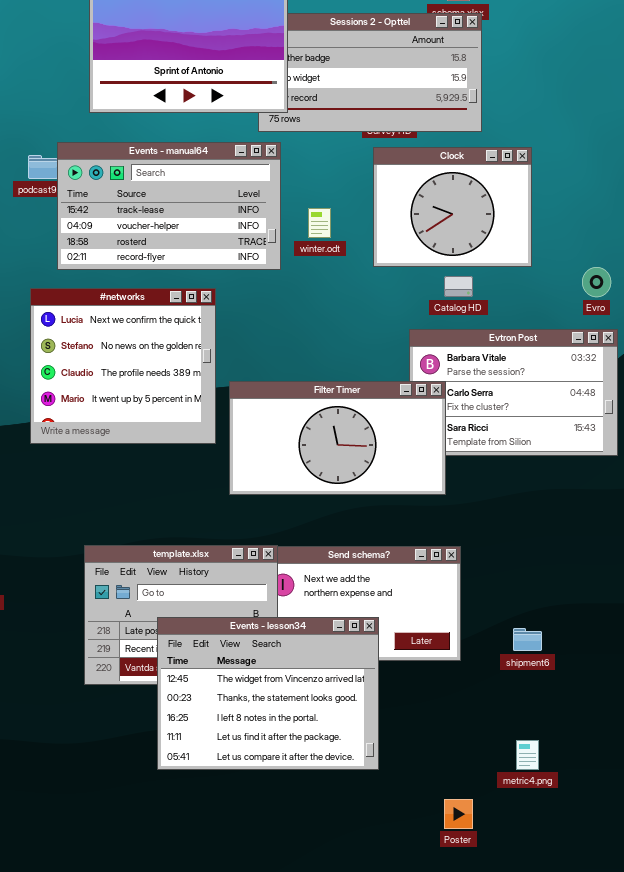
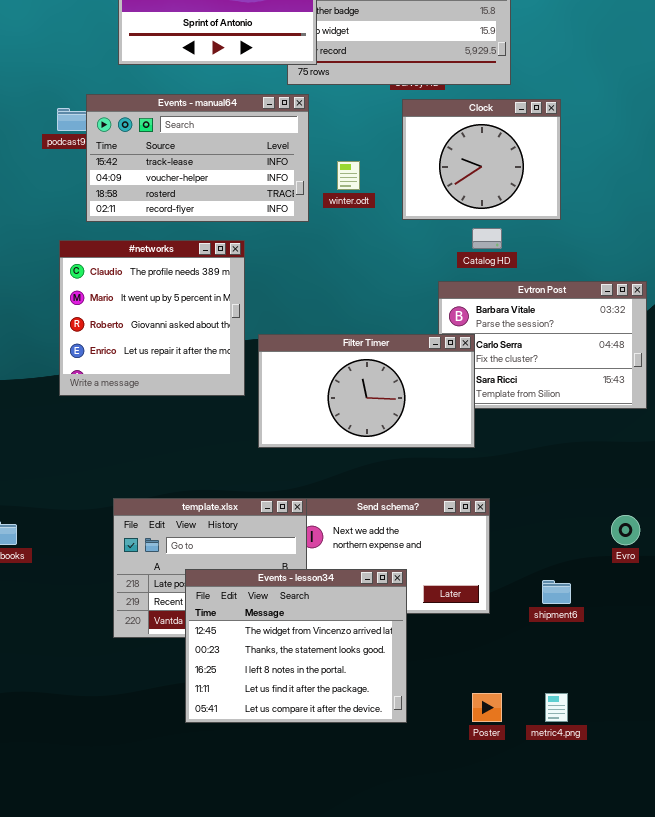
Evro: [582,267,611,297] -> [611,515,640,545], moved
#networks: [30,288,216,444] -> [59,240,245,396], scrolled down 2 rows
Poster: [444,799,473,829] -> [472,693,502,722], moved

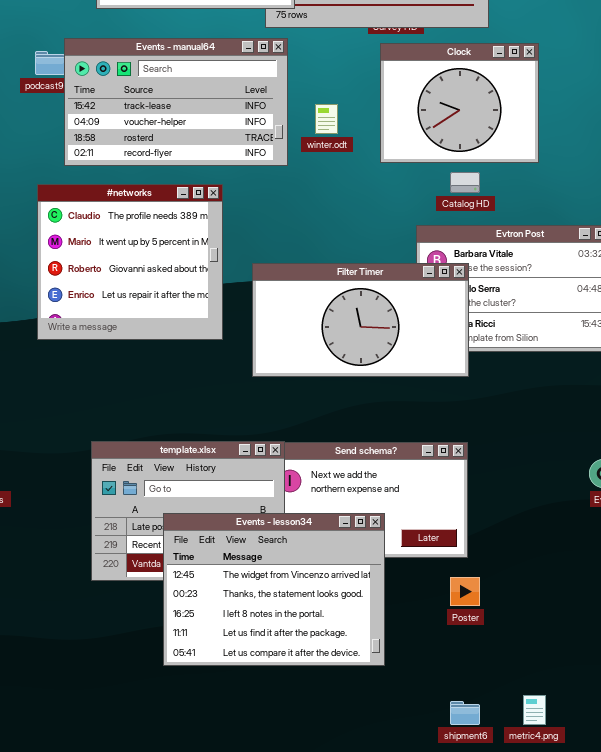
Filter Timer: [258,334,475,448] -> [252,263,469,377], moved
shipment6: [542,580,571,604] -> [450,701,480,725], moved
Poster: [472,693,502,722] -> [450,577,480,606], moved
metric4.png: [545,693,568,722] -> [523,695,546,725], moved

